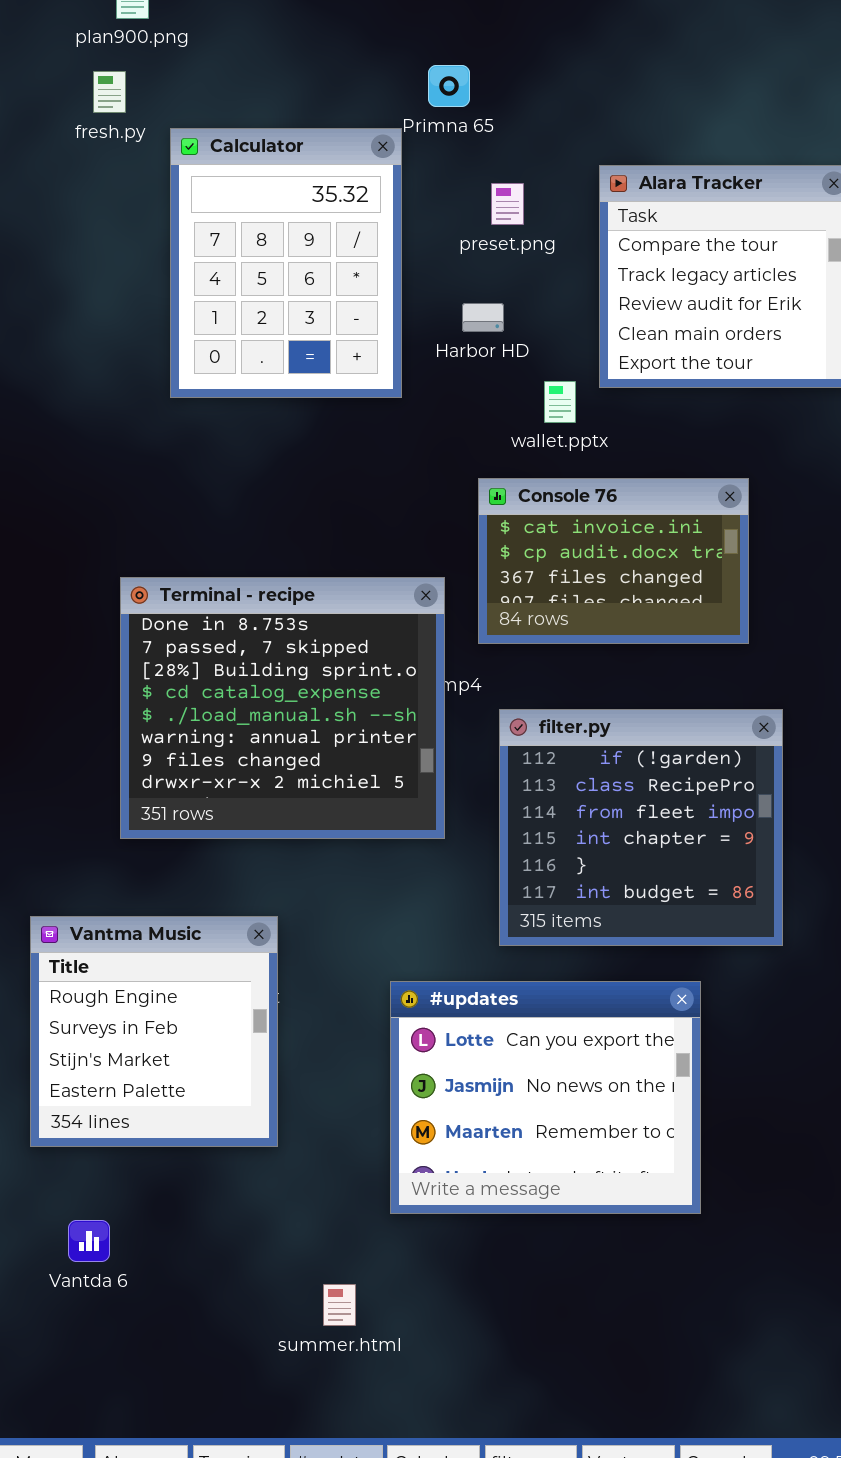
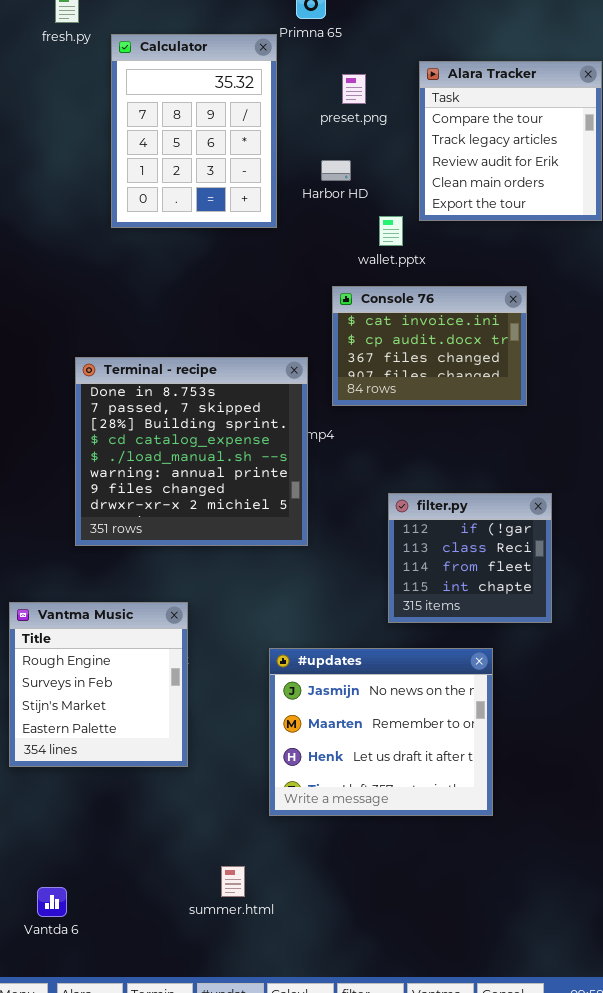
filter.py: [499,709,783,946] -> [388,493,552,623], resized
#updates: [390,981,701,1214] -> [269,648,493,816], scrolled down 1 row
Vantda 6: [68,1220,110,1262] -> [37,887,67,917], moved

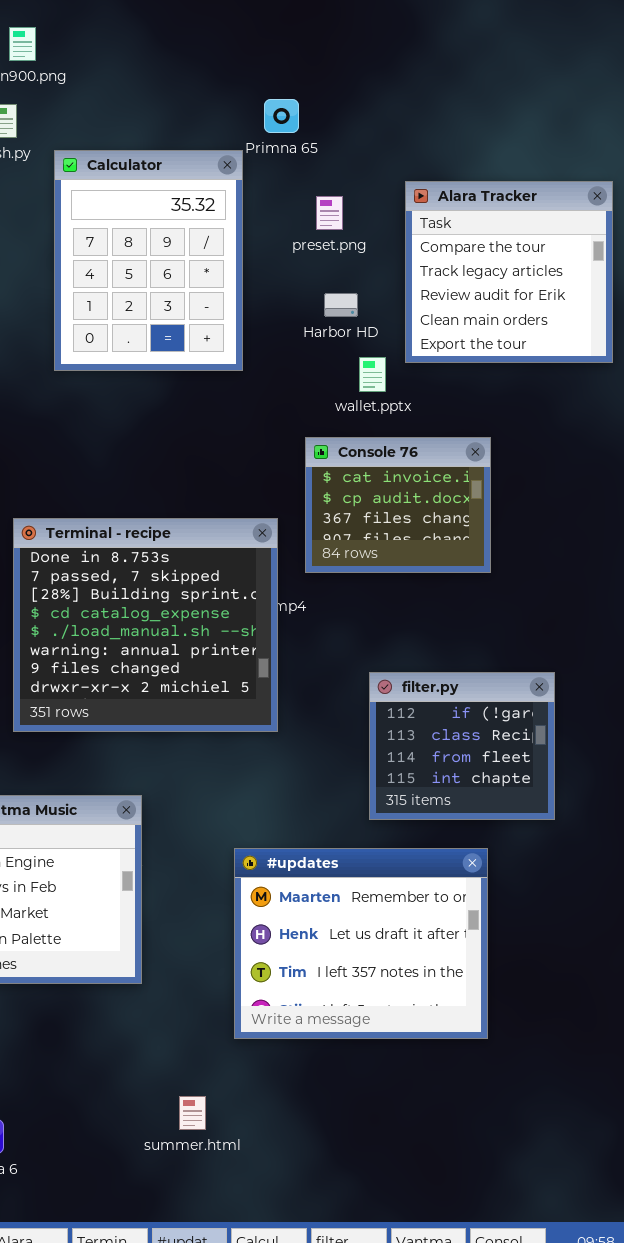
Harbor HD: [321,160,351,181] -> [324,293,358,317], moved
Console 76: [332,286,527,406] -> [305,437,491,573], resized
#updates: [269,648,493,816] -> [234,848,488,1039], scrolled down 1 row

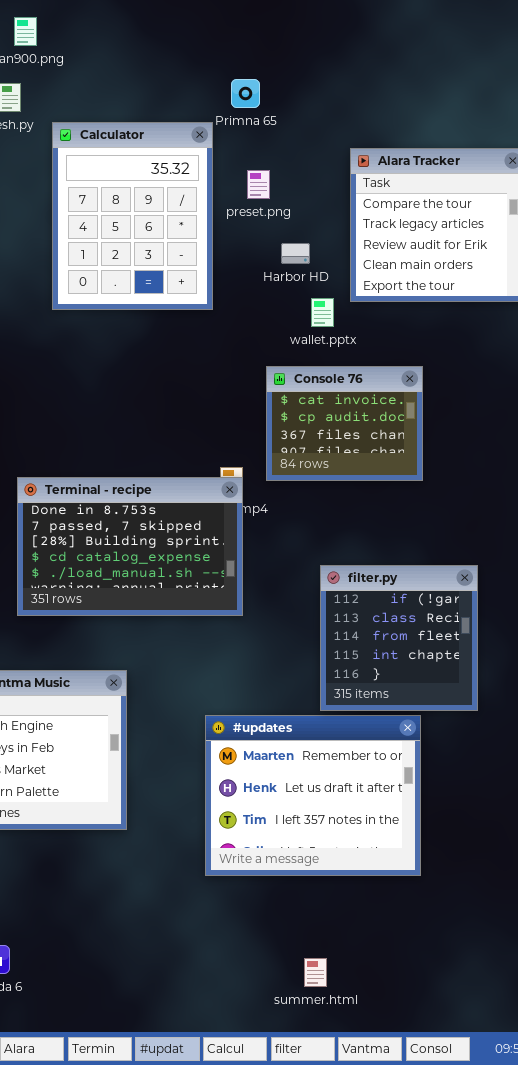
preset.png: [316,196,343,230] -> [247,170,270,199], moved
Terminal - recipe: [13,518,278,732] -> [17,477,243,616], resized
filter.py: [369,672,555,820] -> [320,565,478,711], resized
summer.html: [179,1096,206,1130] -> [304,958,327,987], moved

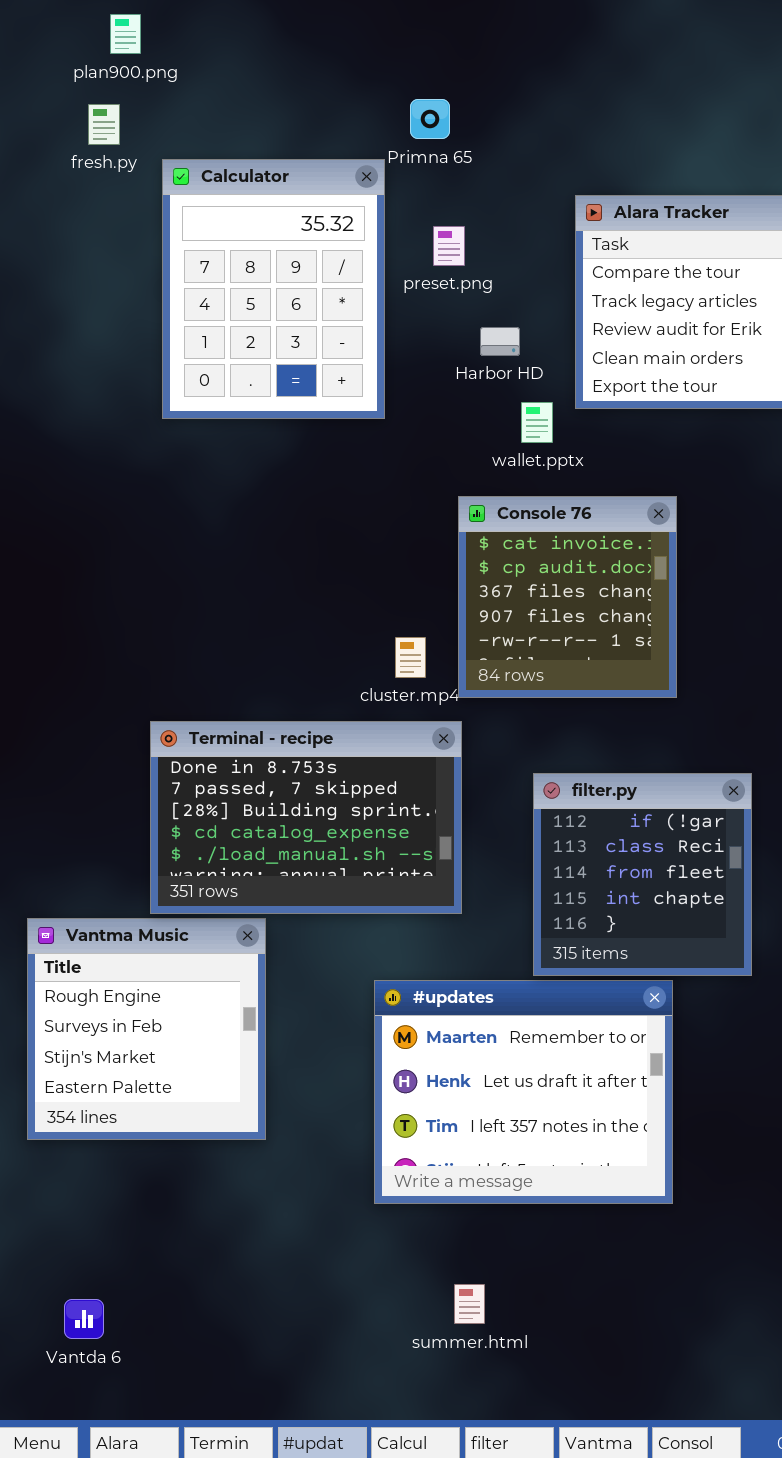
Console 76: [266,366,423,481] -> [458,496,677,698], resized
Terminal - recipe: [17,477,243,616] -> [150,721,462,914], moved
summer.html: [304,958,327,987] -> [454,1284,485,1324], moved

